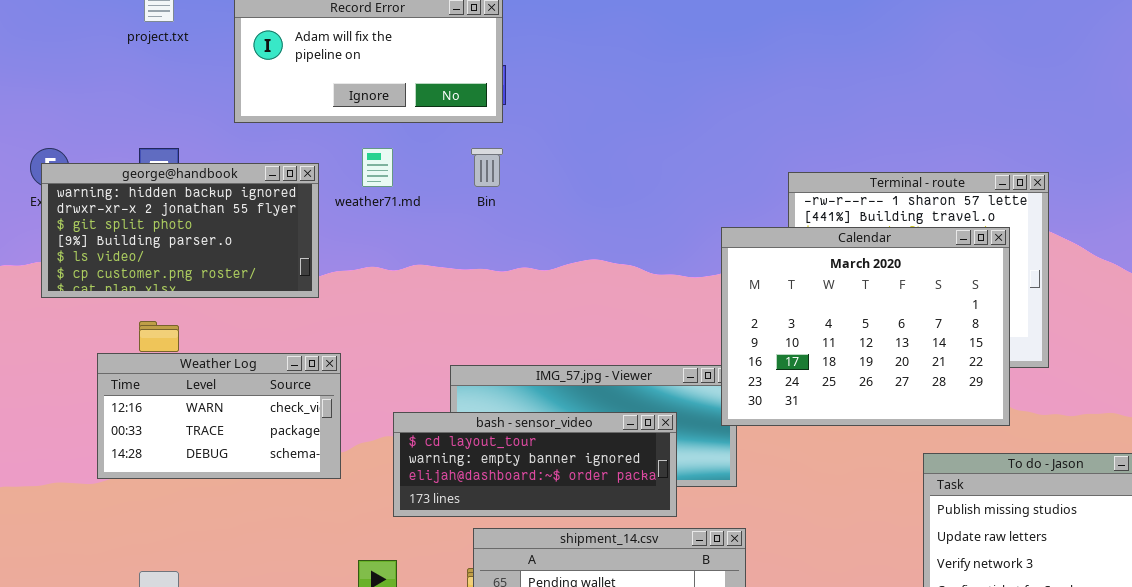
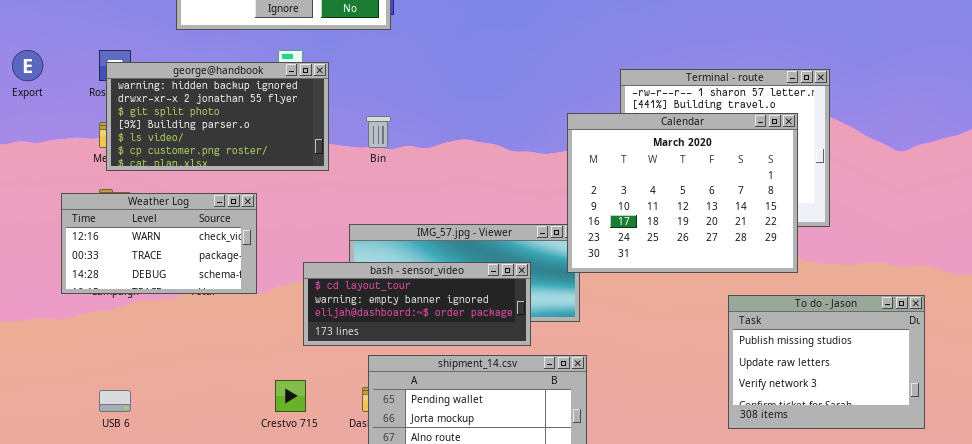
Bin: [471,148,503,187] -> [366,116,391,148], moved
george@handbook: [41,163,319,298] -> [106,62,329,171], moved
Weather Log: [97,353,341,479] -> [61,193,257,294], moved

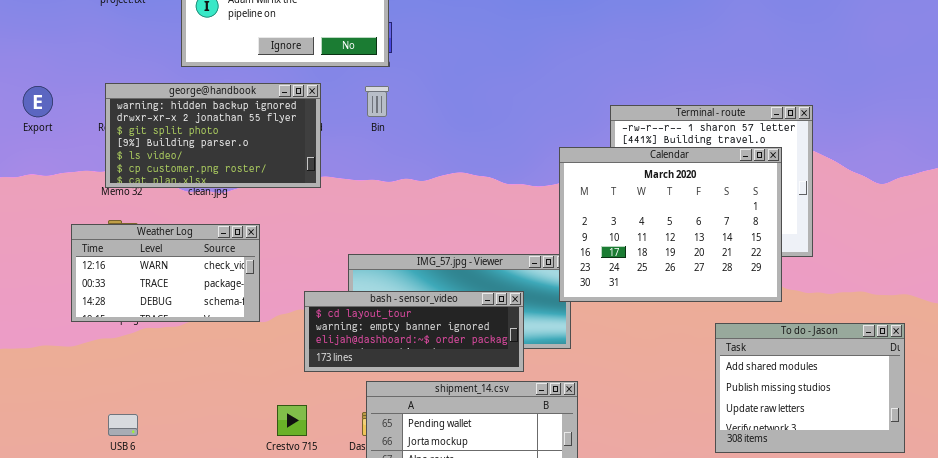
george@handbook: [106,62,329,171] -> [105,83,321,188], moved
Bin: [366,116,391,148] -> [365,86,389,117], moved
To do - Jason: [728,295,925,429] -> [715,323,905,453], scrolled up 1 row

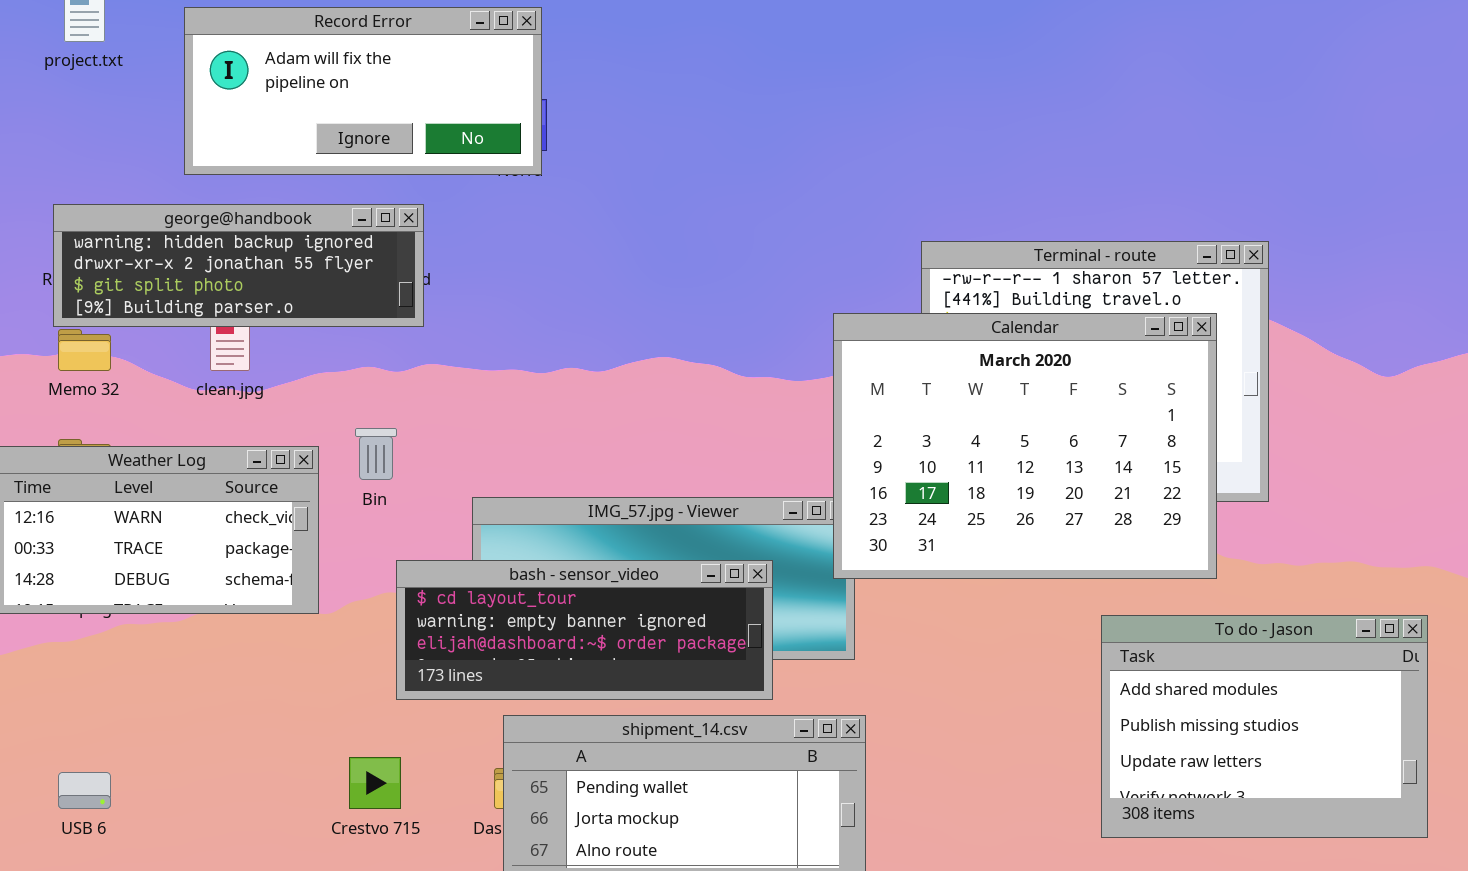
george@handbook: [105,83,321,188] -> [53,204,424,327], resized
Bin: [365,86,389,117] -> [355,428,397,480], moved

